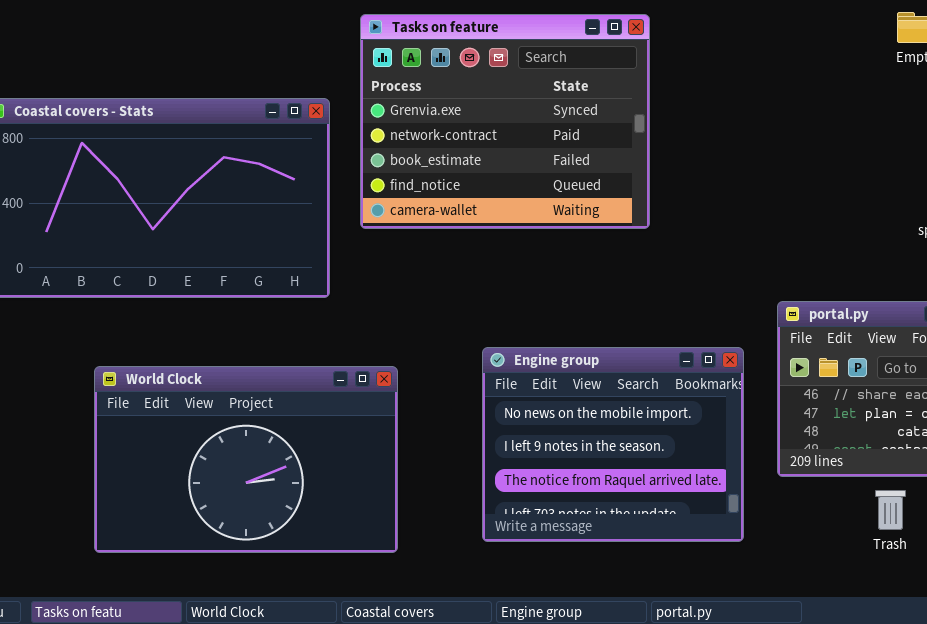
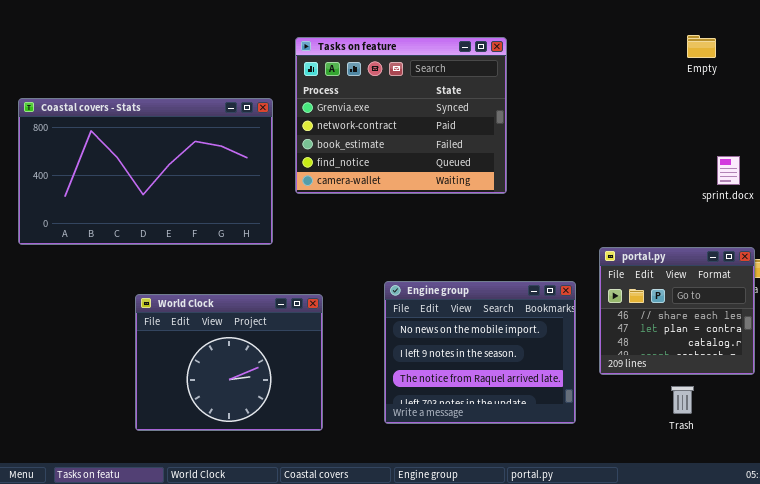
World Clock: [94,366,398,553] -> [135,294,323,431], resized

